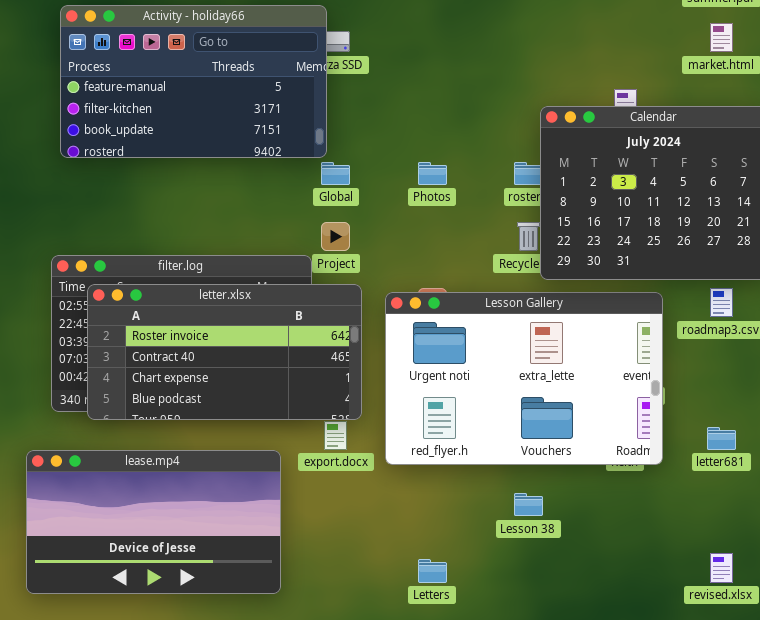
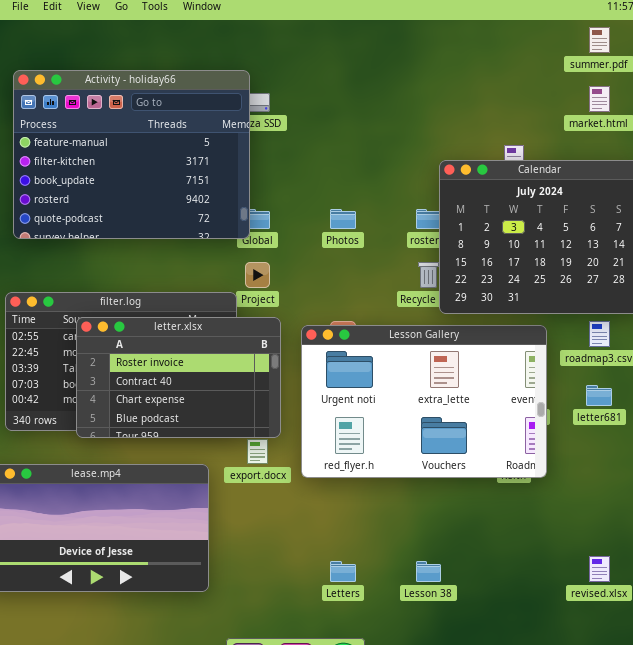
Activity - holiday66: [60,5,327,158] -> [13,70,250,239], resized
letter.xlsx: [87,284,362,420] -> [76,317,281,438], resized
letter681: [707,427,736,450] -> [586,385,612,406], moved
Lesson 38: [514,493,543,516] -> [416,561,441,582], moved

